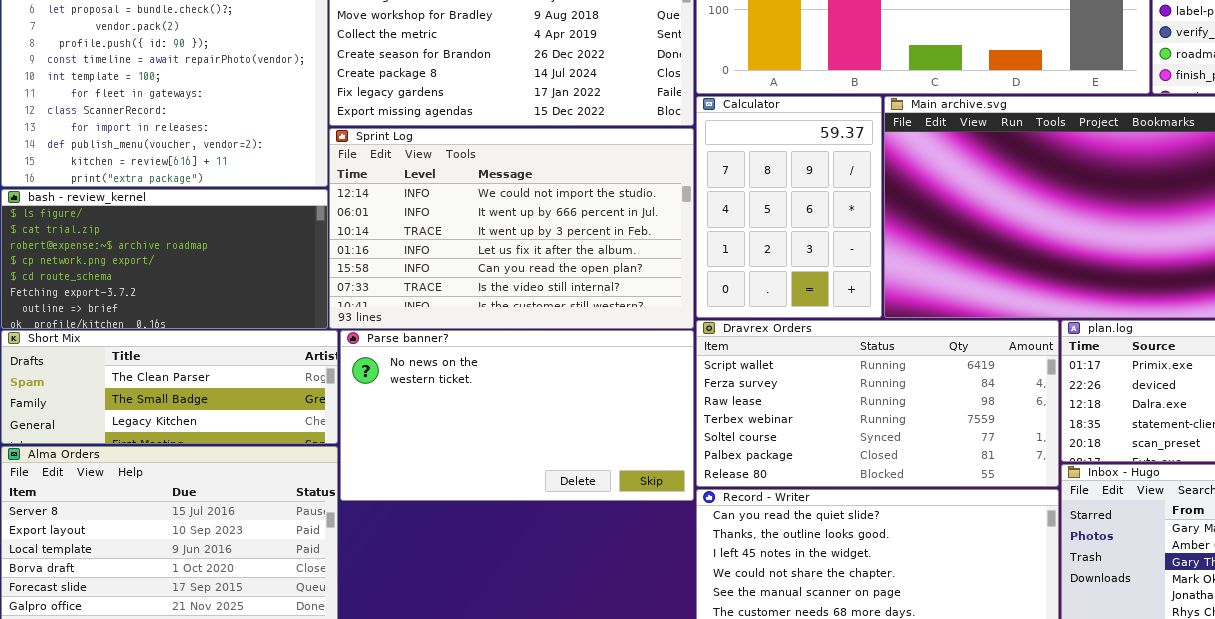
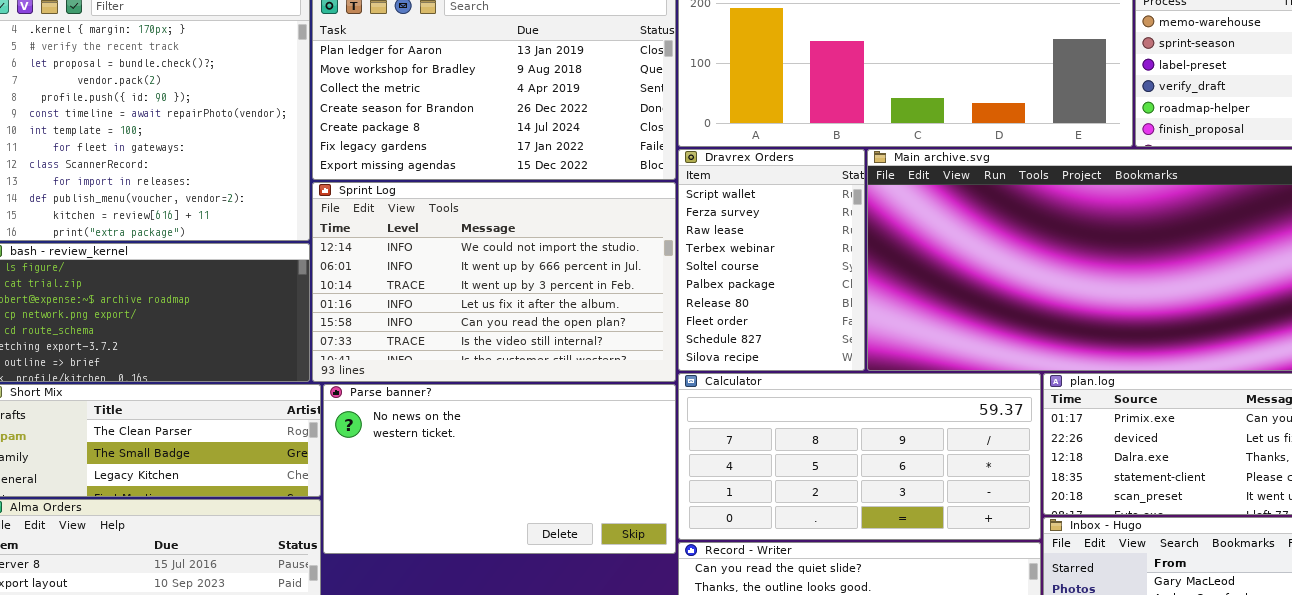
Calculator: [696,96,882,318] -> [678,373,1041,540], moved, resized
Dravrex Orders: [696,320,1059,487] -> [678,149,865,371], moved, resized

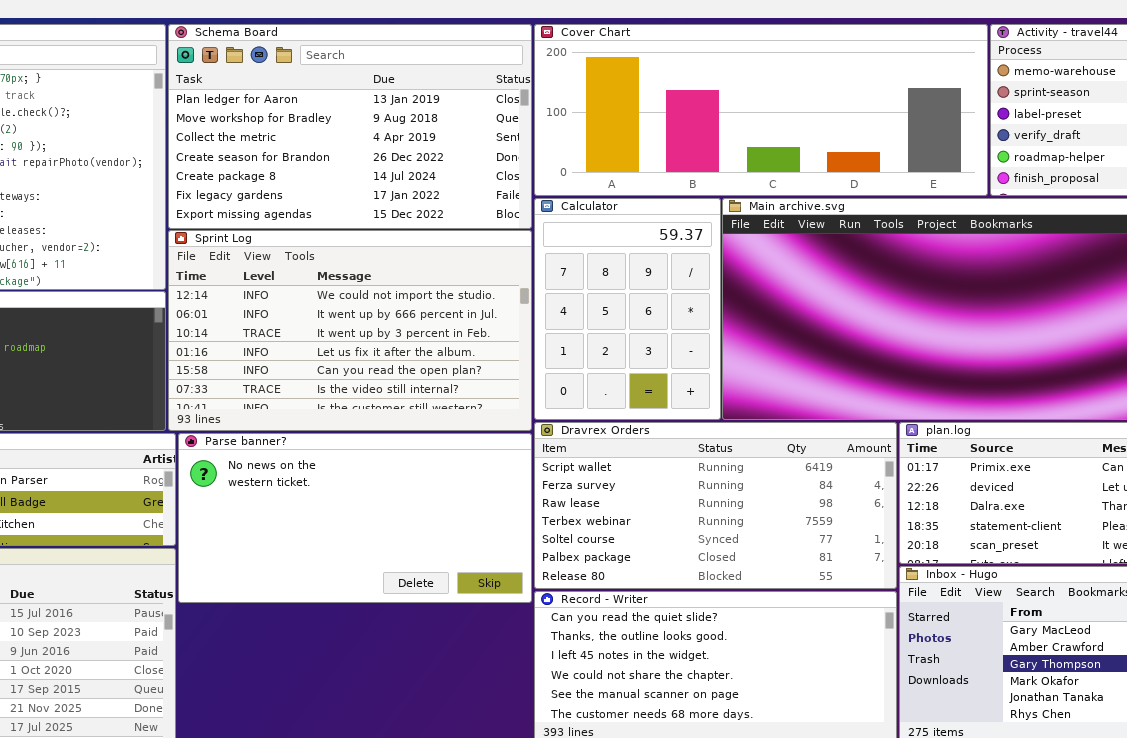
Dravrex Orders: [678,149,865,371] -> [534,422,897,589], moved, resized
Calculator: [678,373,1041,540] -> [534,198,721,420], moved, resized

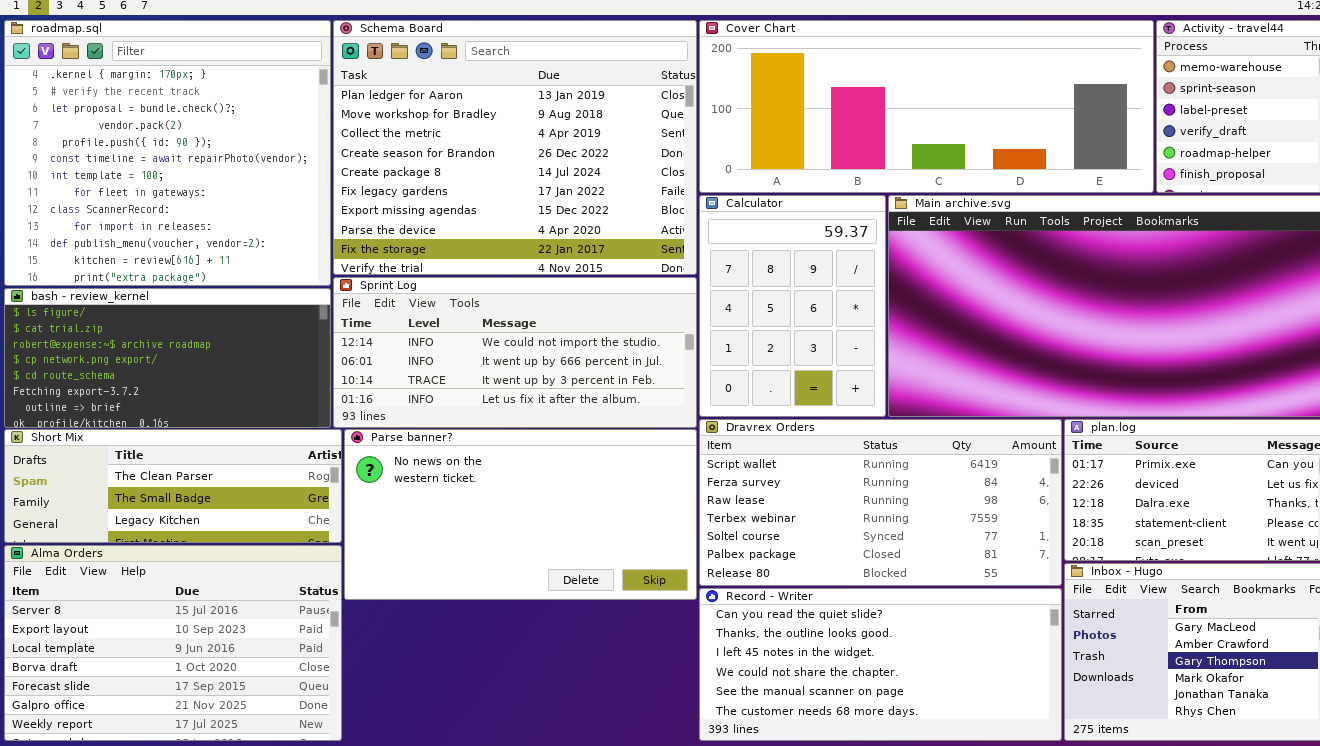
Schema Board: [168,24,532,229] -> [333,20,697,275], resized
Sprint Log: [168,230,532,431] -> [333,277,697,428], resized

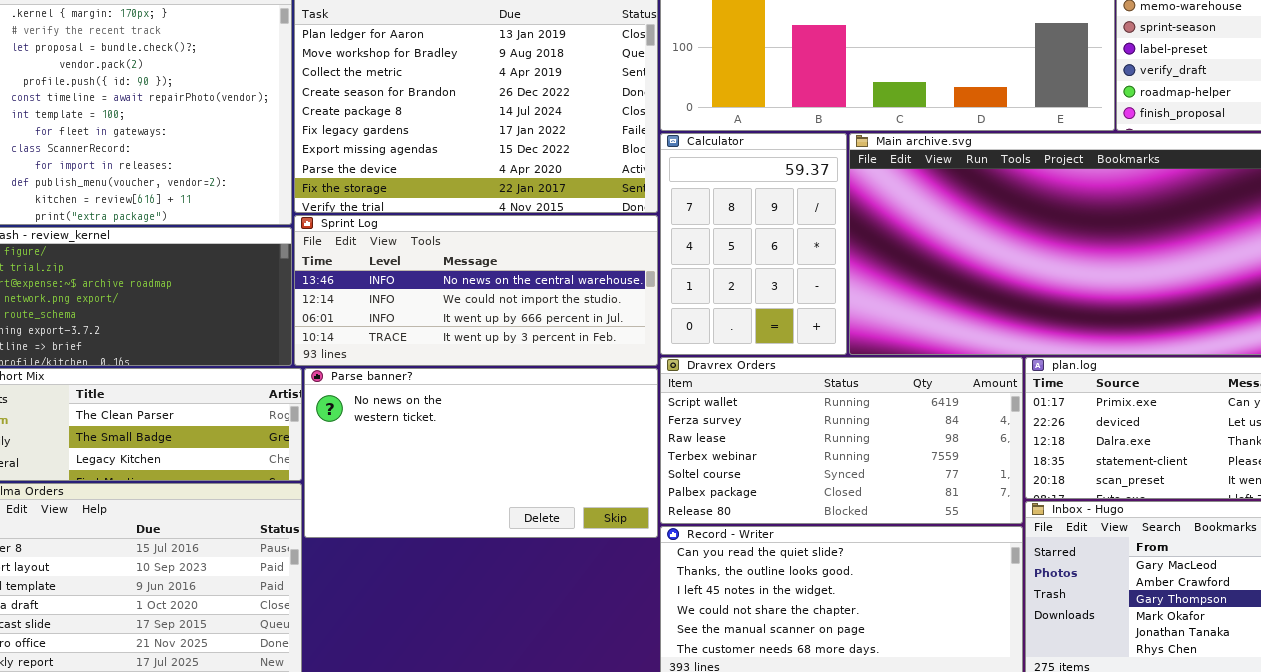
Sprint Log: [333,277,697,428] -> [294,215,658,366], scrolled up 1 row

